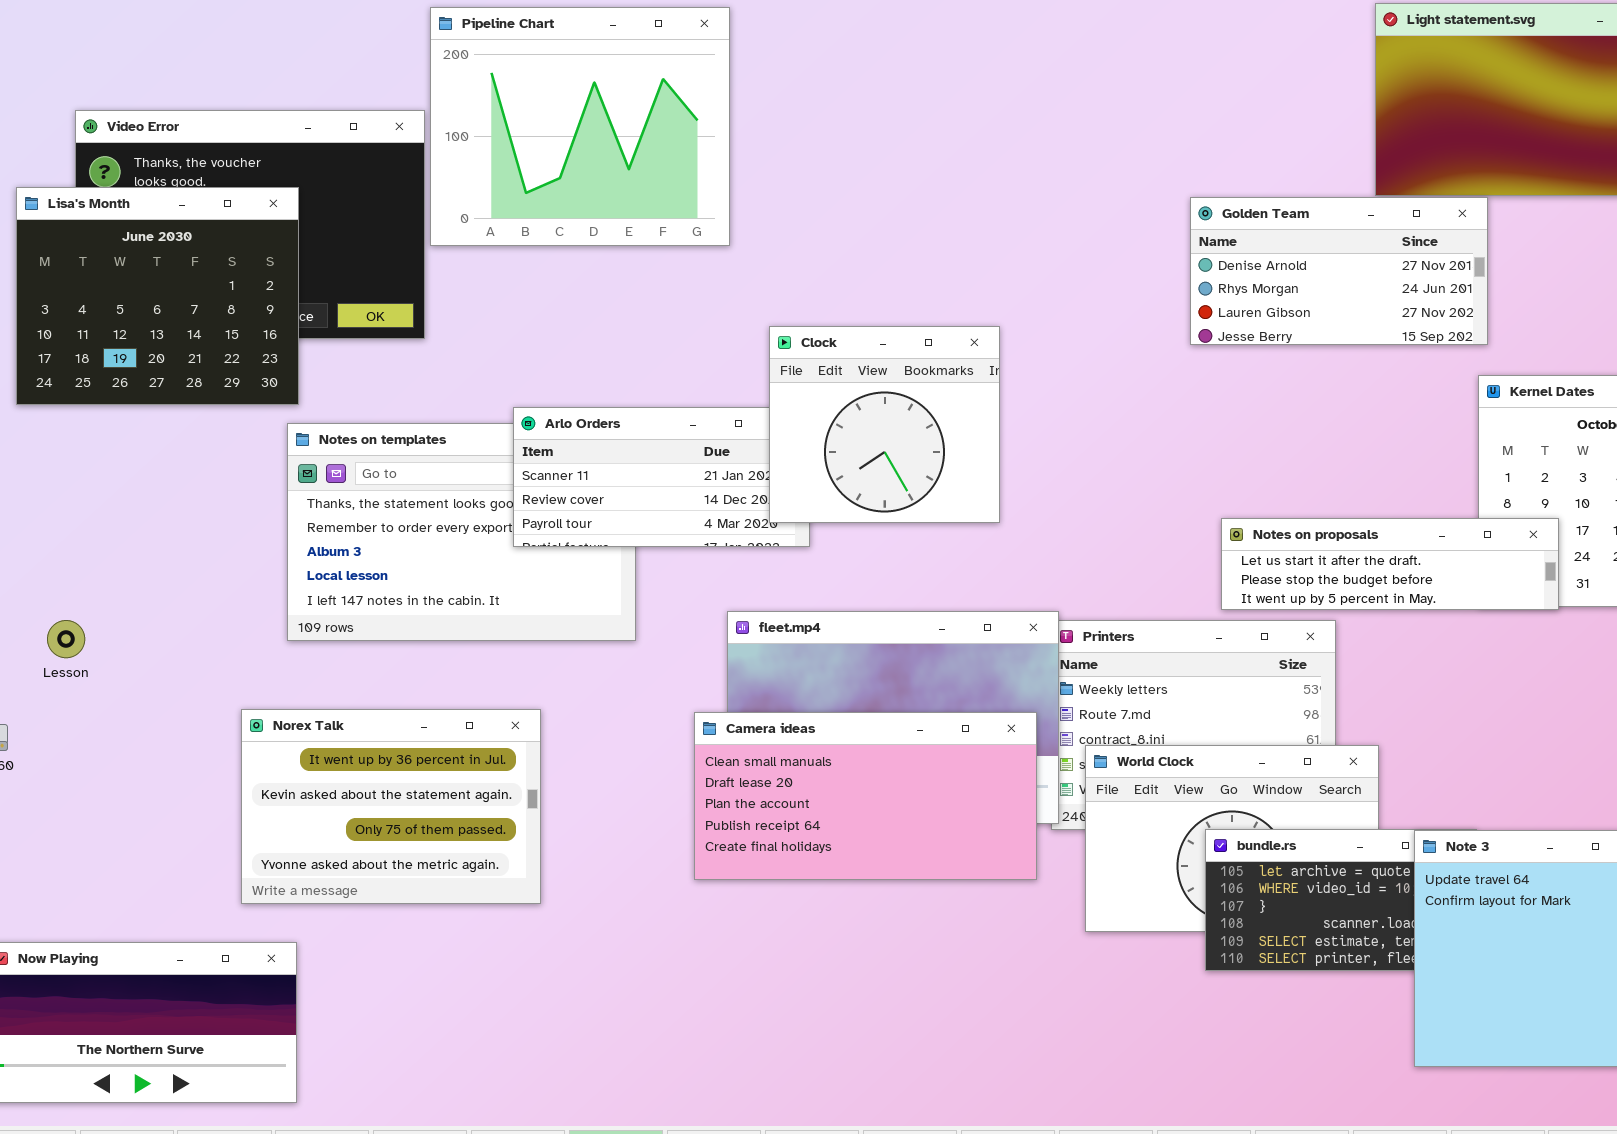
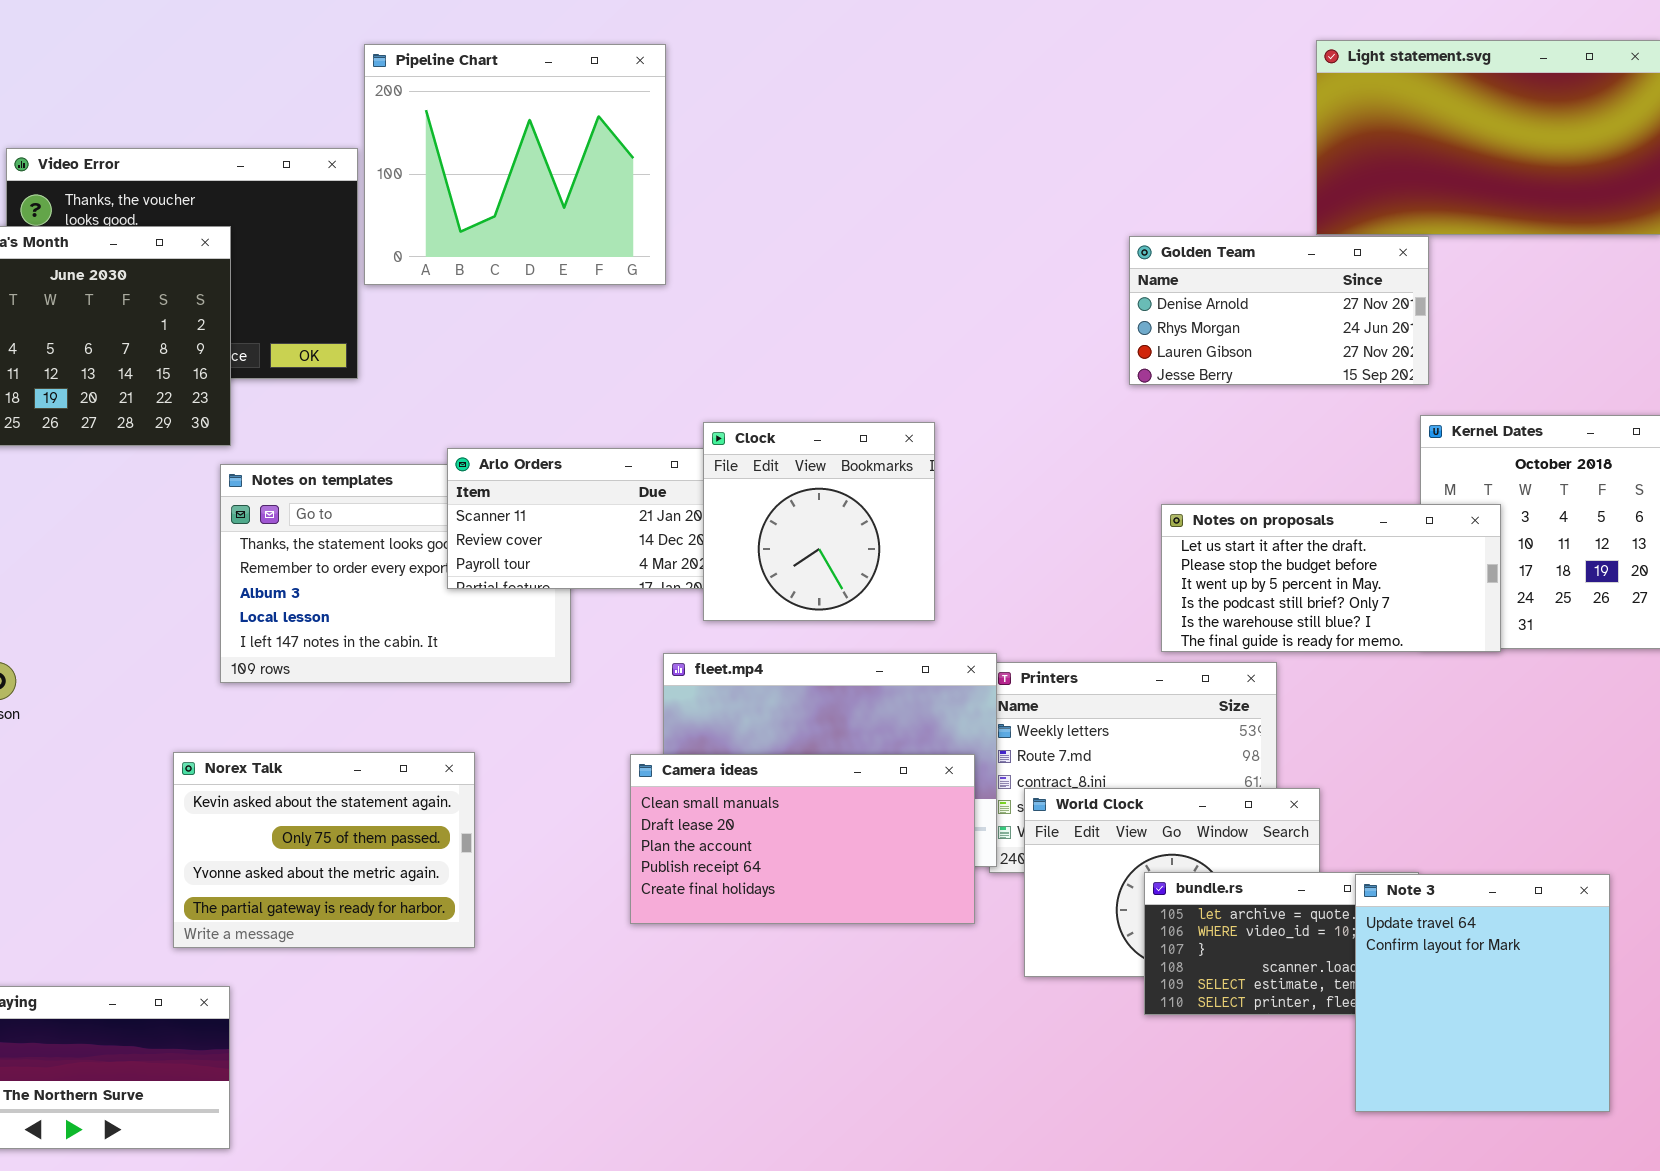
Clock: [769,326,1000,523] -> [703,422,935,621], moved
Notes on proposals: [1221,518,1559,610] -> [1161,504,1501,652], resized
Norex Talk: [241,709,541,904] -> [173,752,475,948], scrolled down 1 row

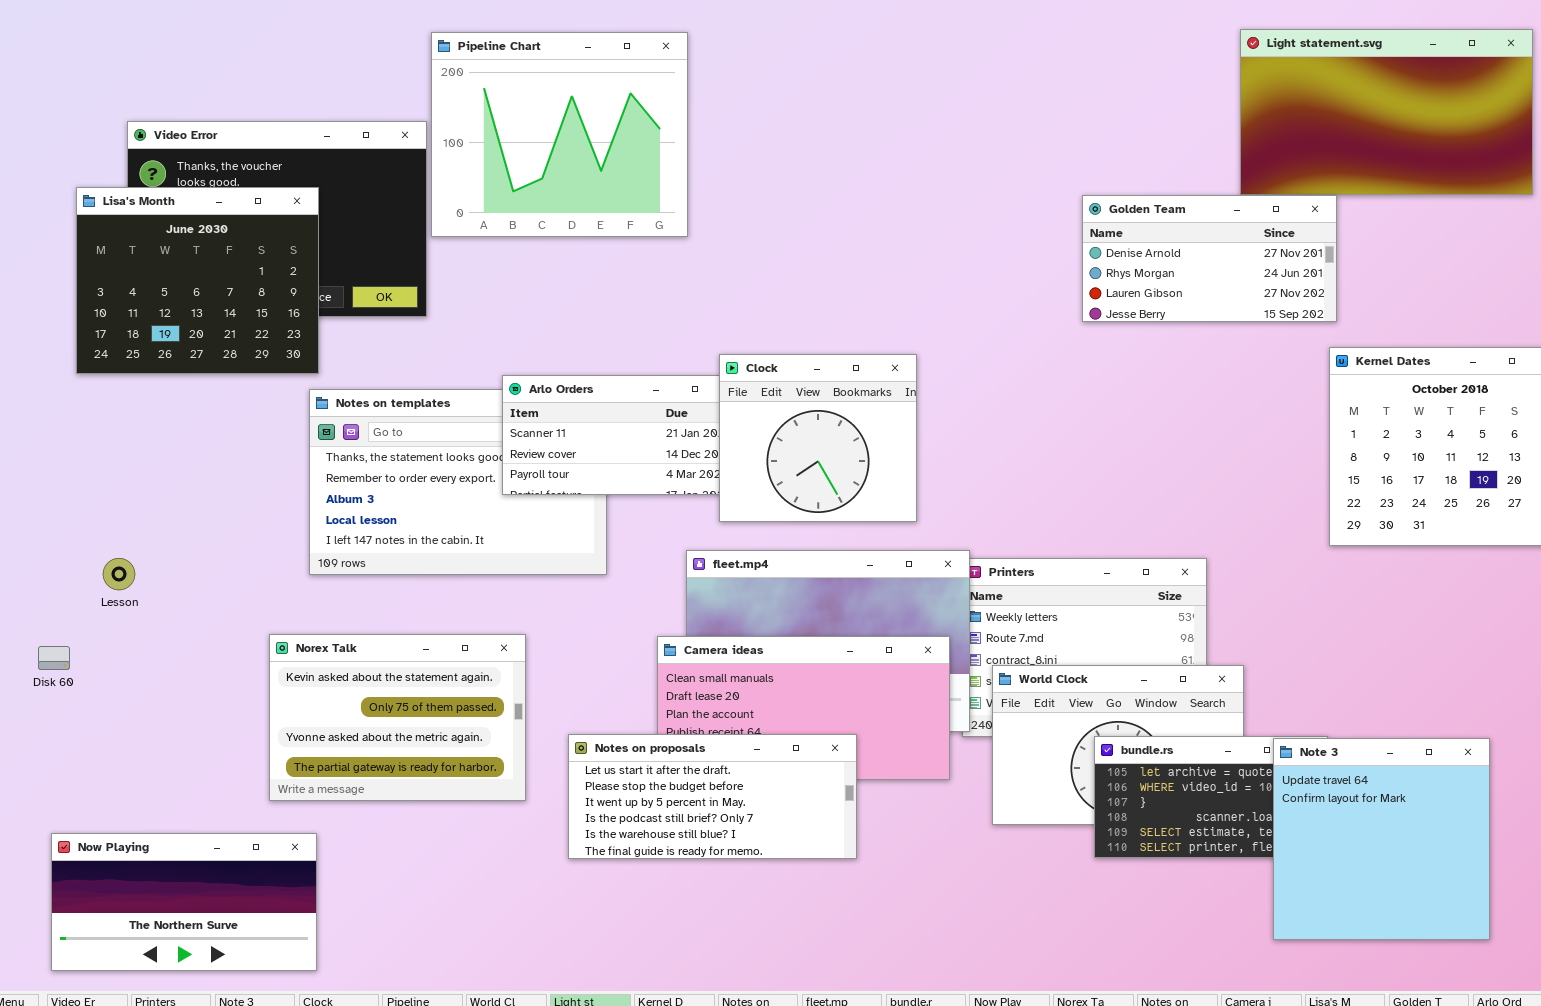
Notes on proposals: [1161,504,1501,652] -> [568,734,857,859], moved

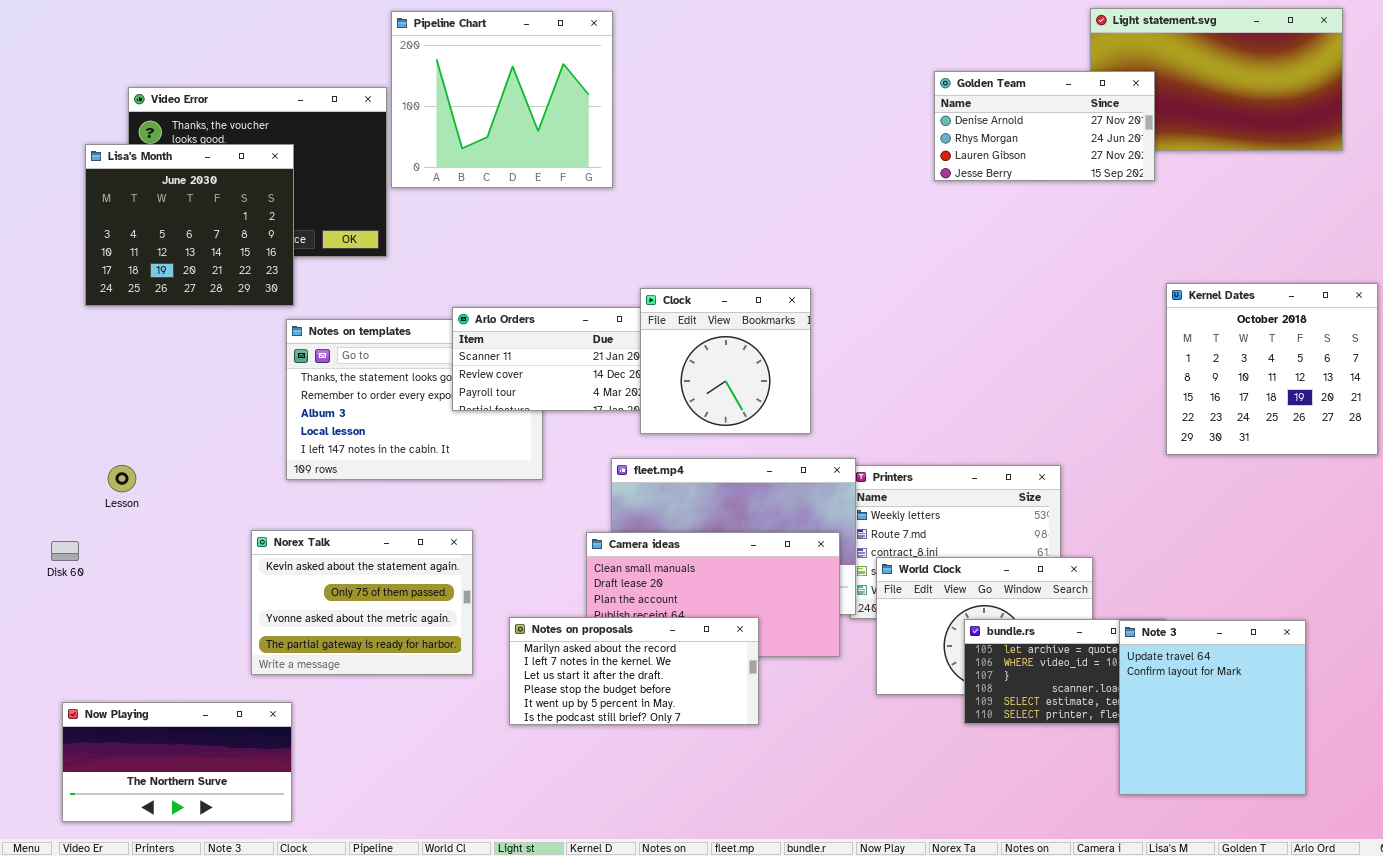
Golden Team: [1082,195,1337,322] -> [934,71,1155,181], moved
Notes on proposals: [568,734,857,859] -> [509,617,759,725], scrolled up 2 rows

